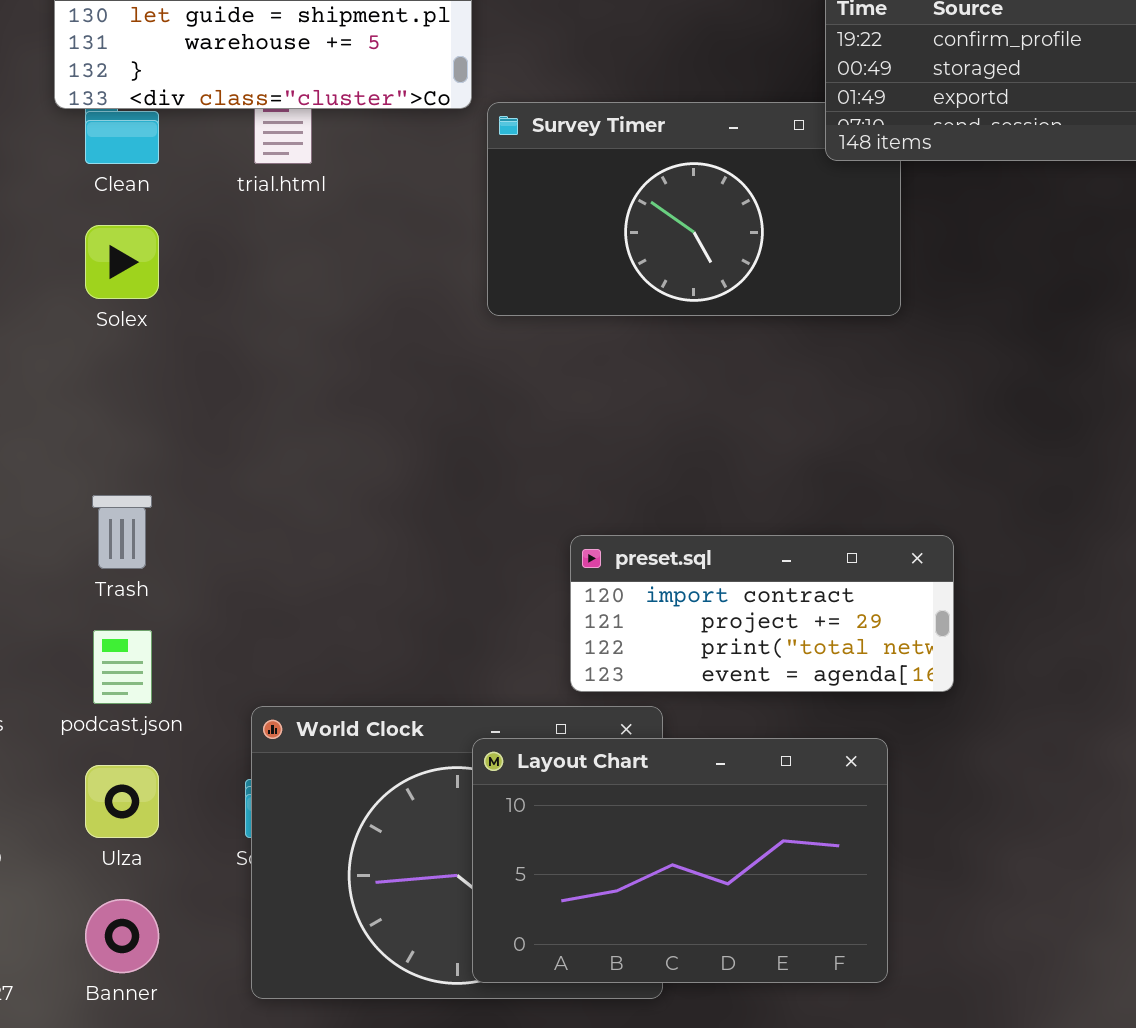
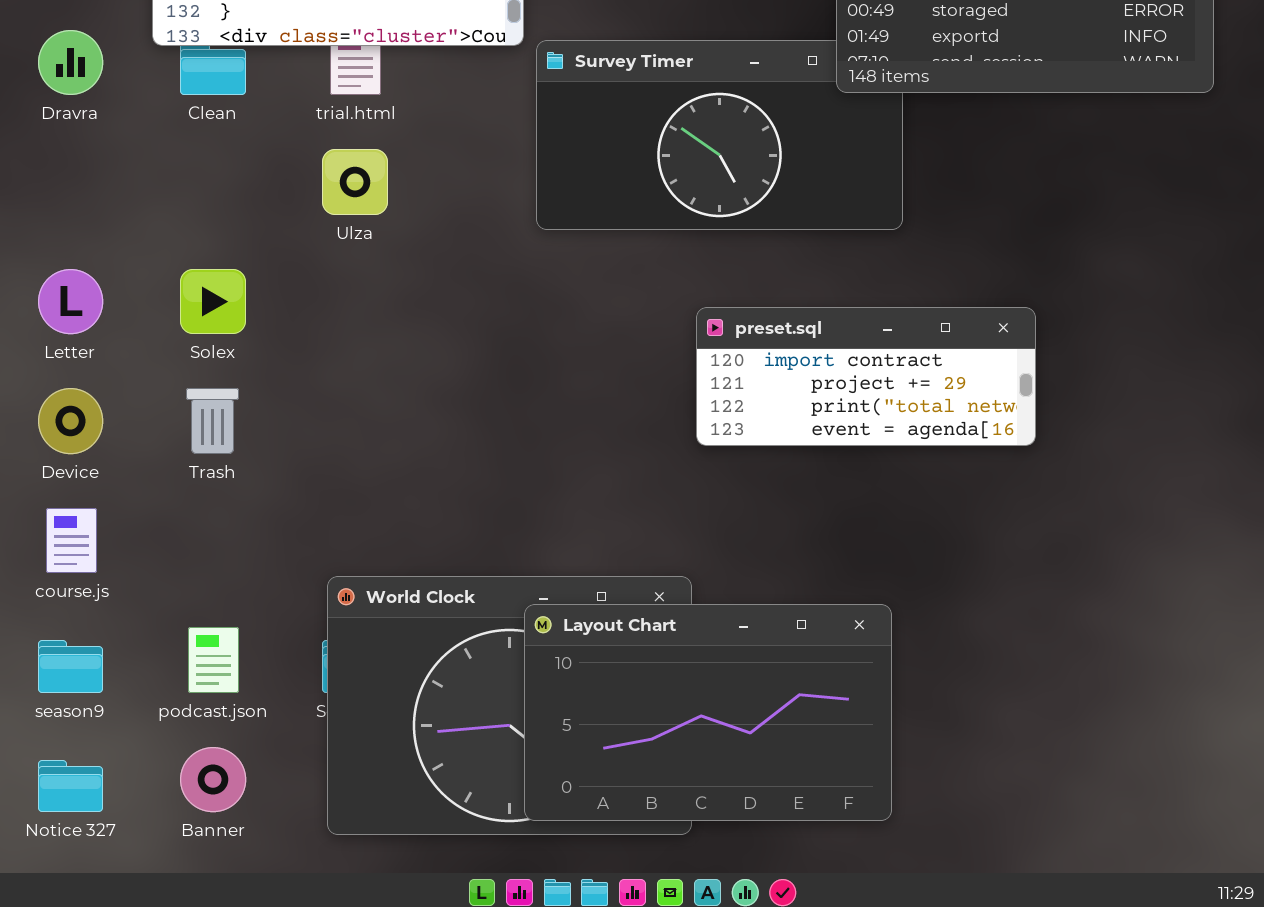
Solex: [85,225,159,299] -> [180,269,246,334], moved
preset.sql: [570,535,954,692] -> [696,307,1036,446], moved
podcast.json: [93,630,152,704] -> [188,627,239,693], moved
Ulza: [85,765,159,838] -> [322,149,388,215], moved

